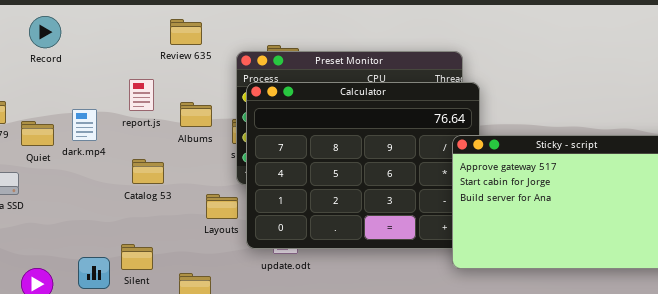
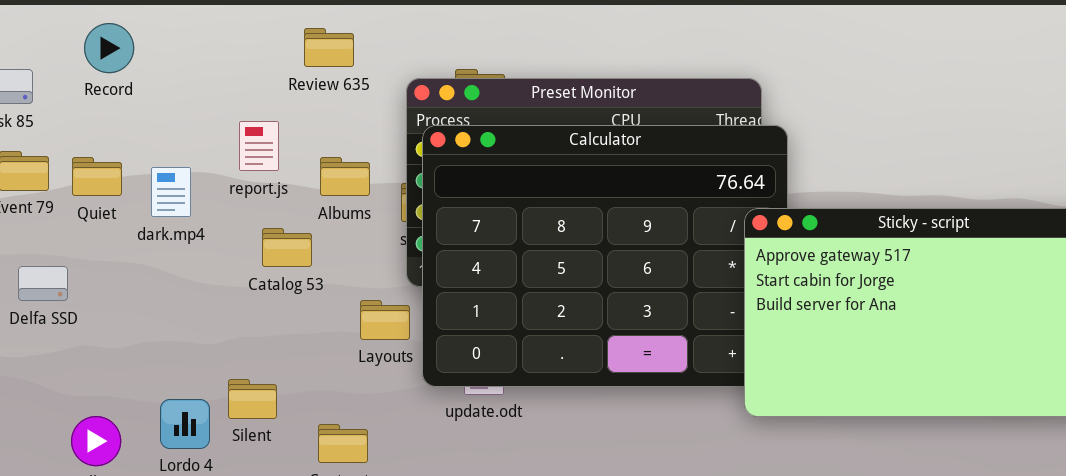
Quiet: [21,121,54,146] -> [72,157,122,196], moved
Catalog 53: [132,159,164,184] -> [262,228,312,267], moved

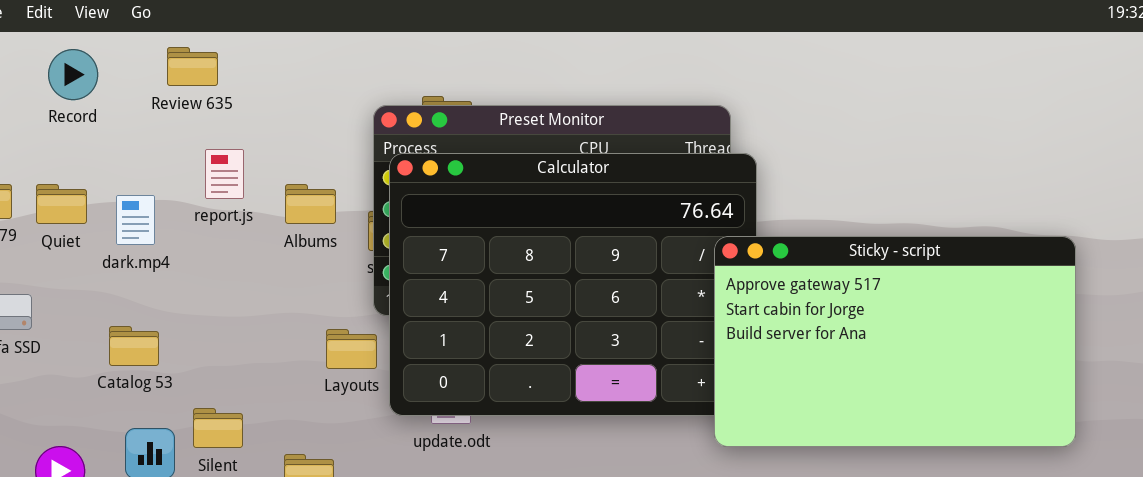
Review 635: [304,28,354,67] -> [167,47,218,86], moved
Catalog 53: [262,228,312,267] -> [109,326,159,366], moved

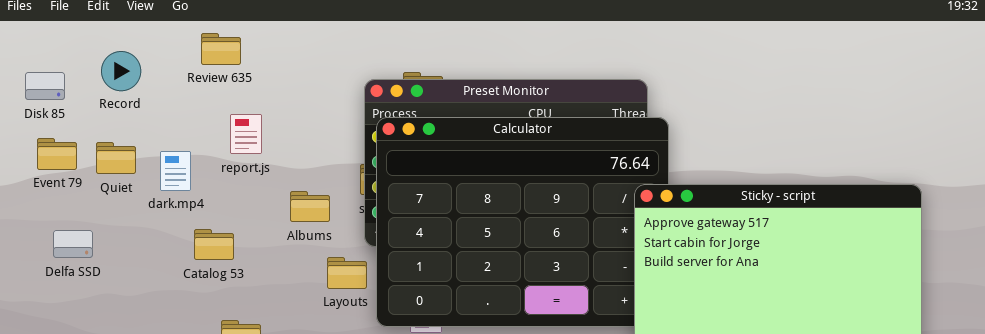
Record: [48,49,98,100] -> [101,51,141,91], moved
Albums: [285,184,336,224] -> [290,191,330,222], moved
Catalog 53: [109,326,159,366] -> [194,229,234,260], moved

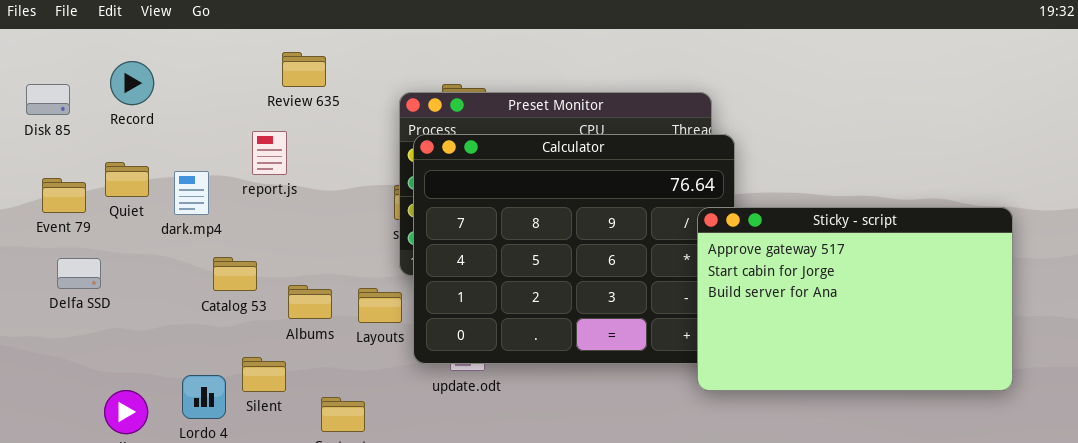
Review 635: [201,33,241,65] -> [282,52,326,87], moved
Event 79: [37,138,77,170] -> [42,178,86,213], moved
Albums: [290,191,330,222] -> [288,285,332,319], moved

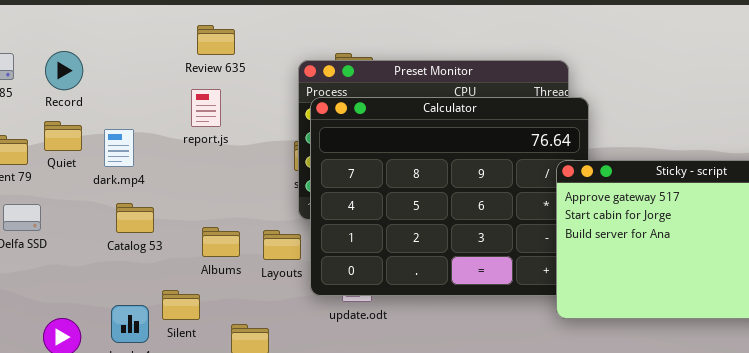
Record: [110,61,154,105] -> [45,51,83,90], moved
report.js: [252,131,287,175] -> [191,89,221,127], moved
Catalog 53: [213,257,257,291] -> [116,203,154,233], moved

